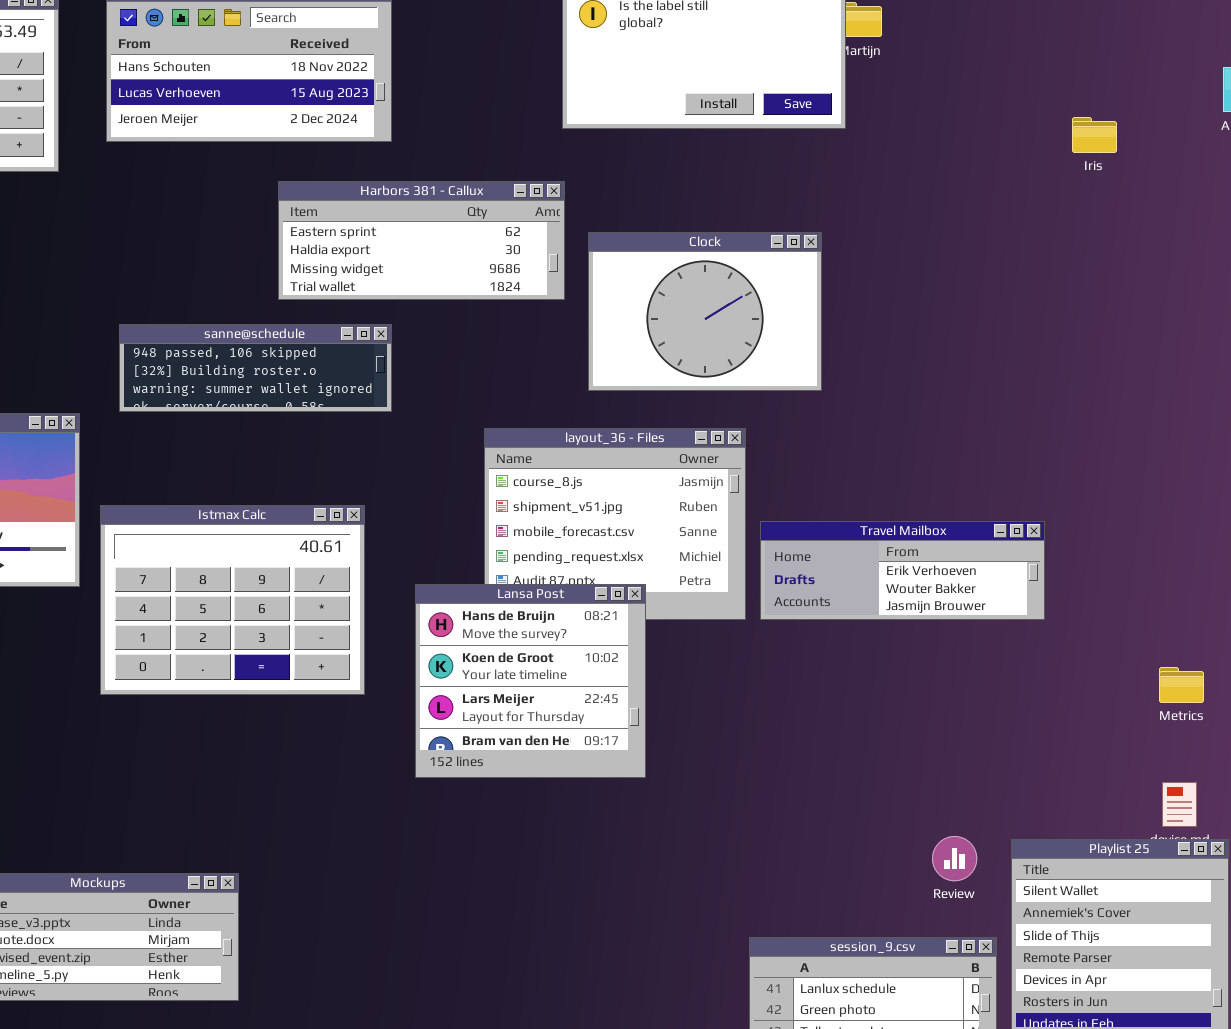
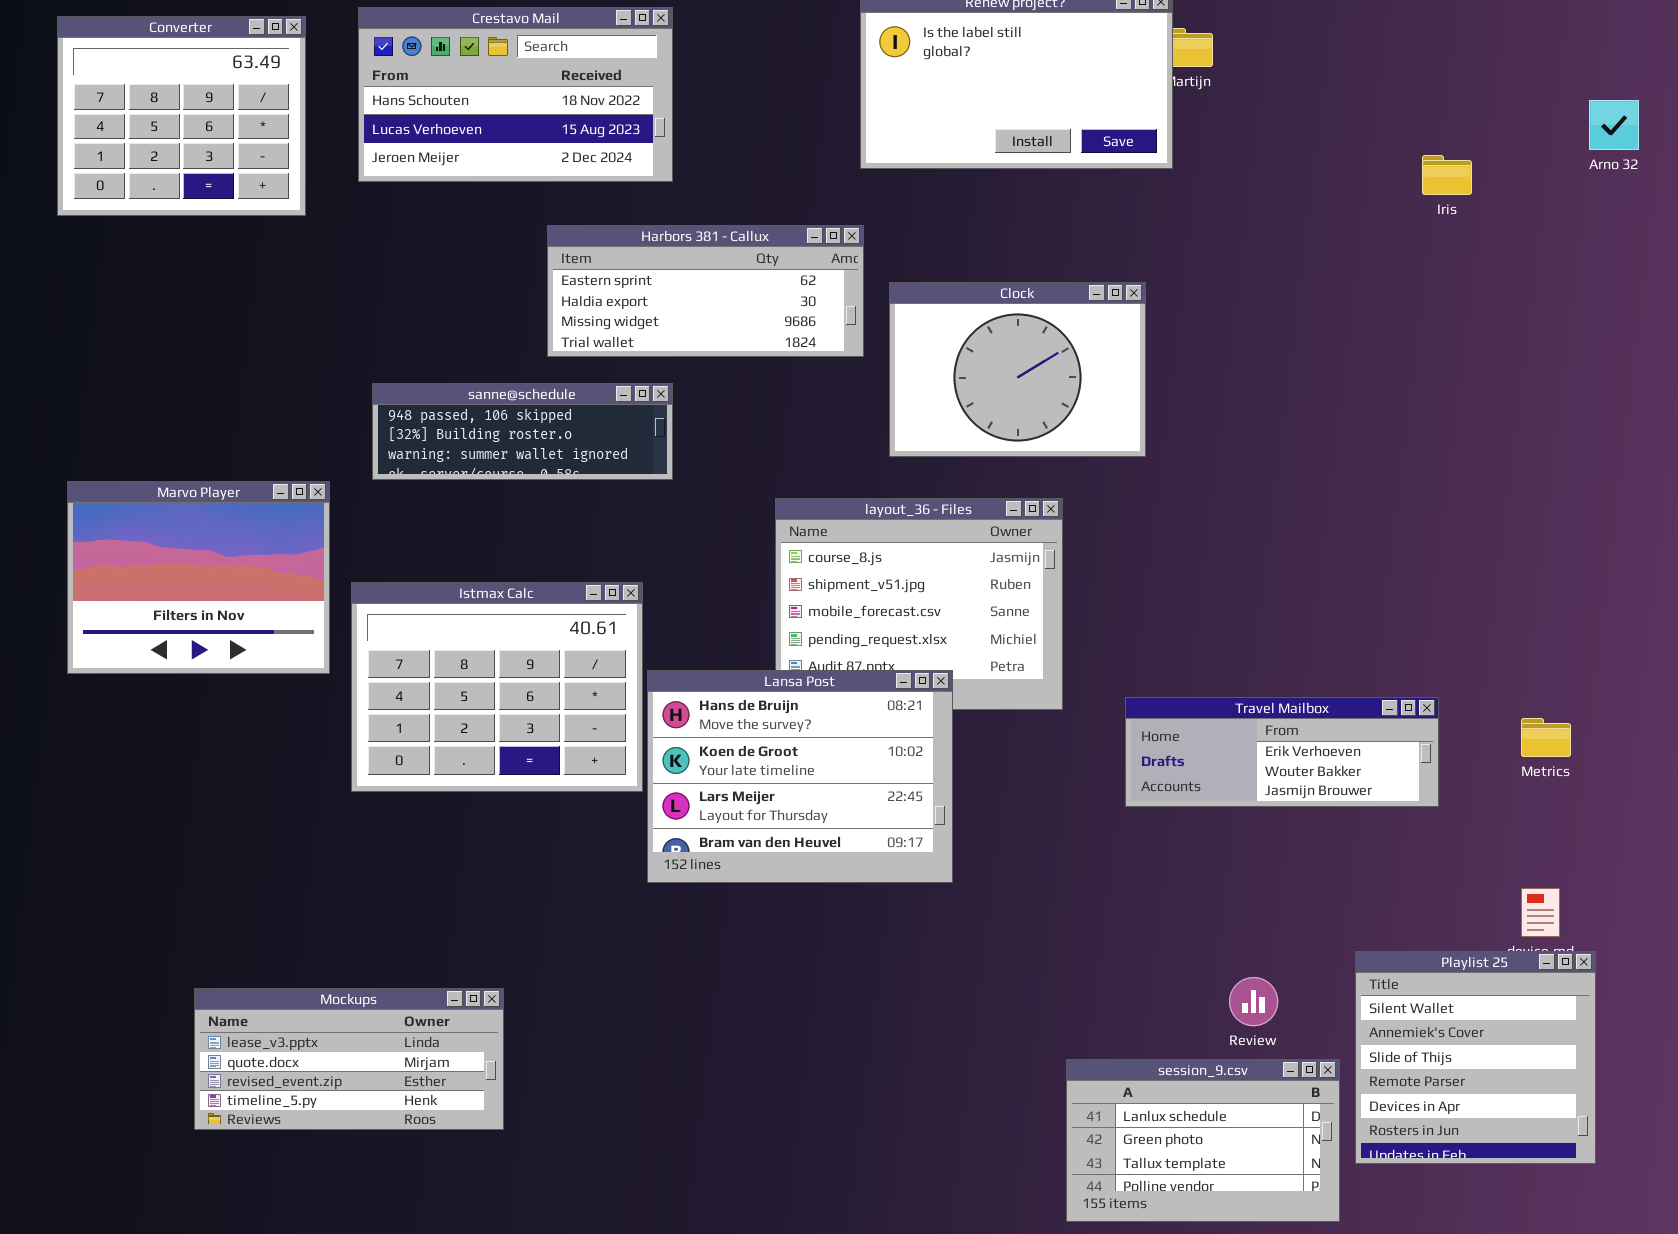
Travel Mailbox: [760,521,1045,620] -> [1125,697,1439,807], moved
Lansa Post: [415,584,646,778] -> [647,670,953,883], resized
Metrics: [1159,667,1204,703] -> [1521,718,1571,757], moved
Review: [932,836,977,881] -> [1229,977,1278,1026], moved

